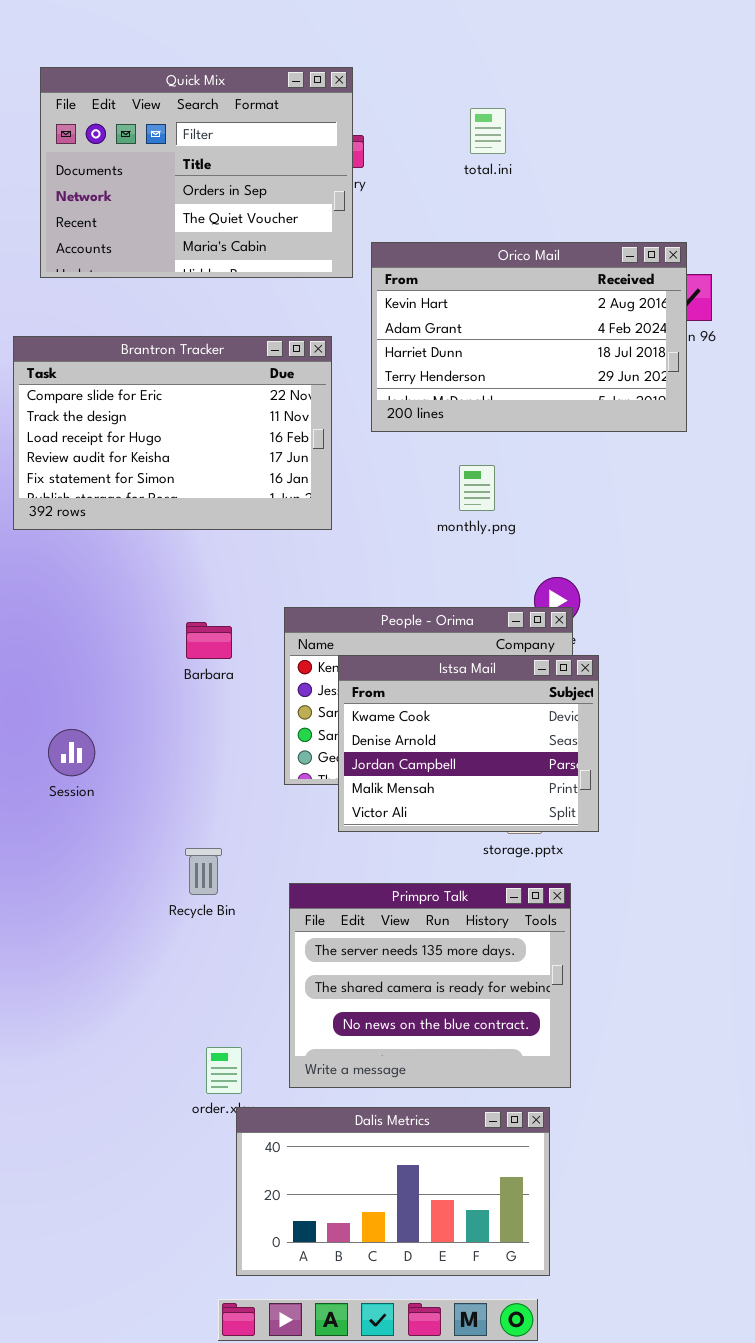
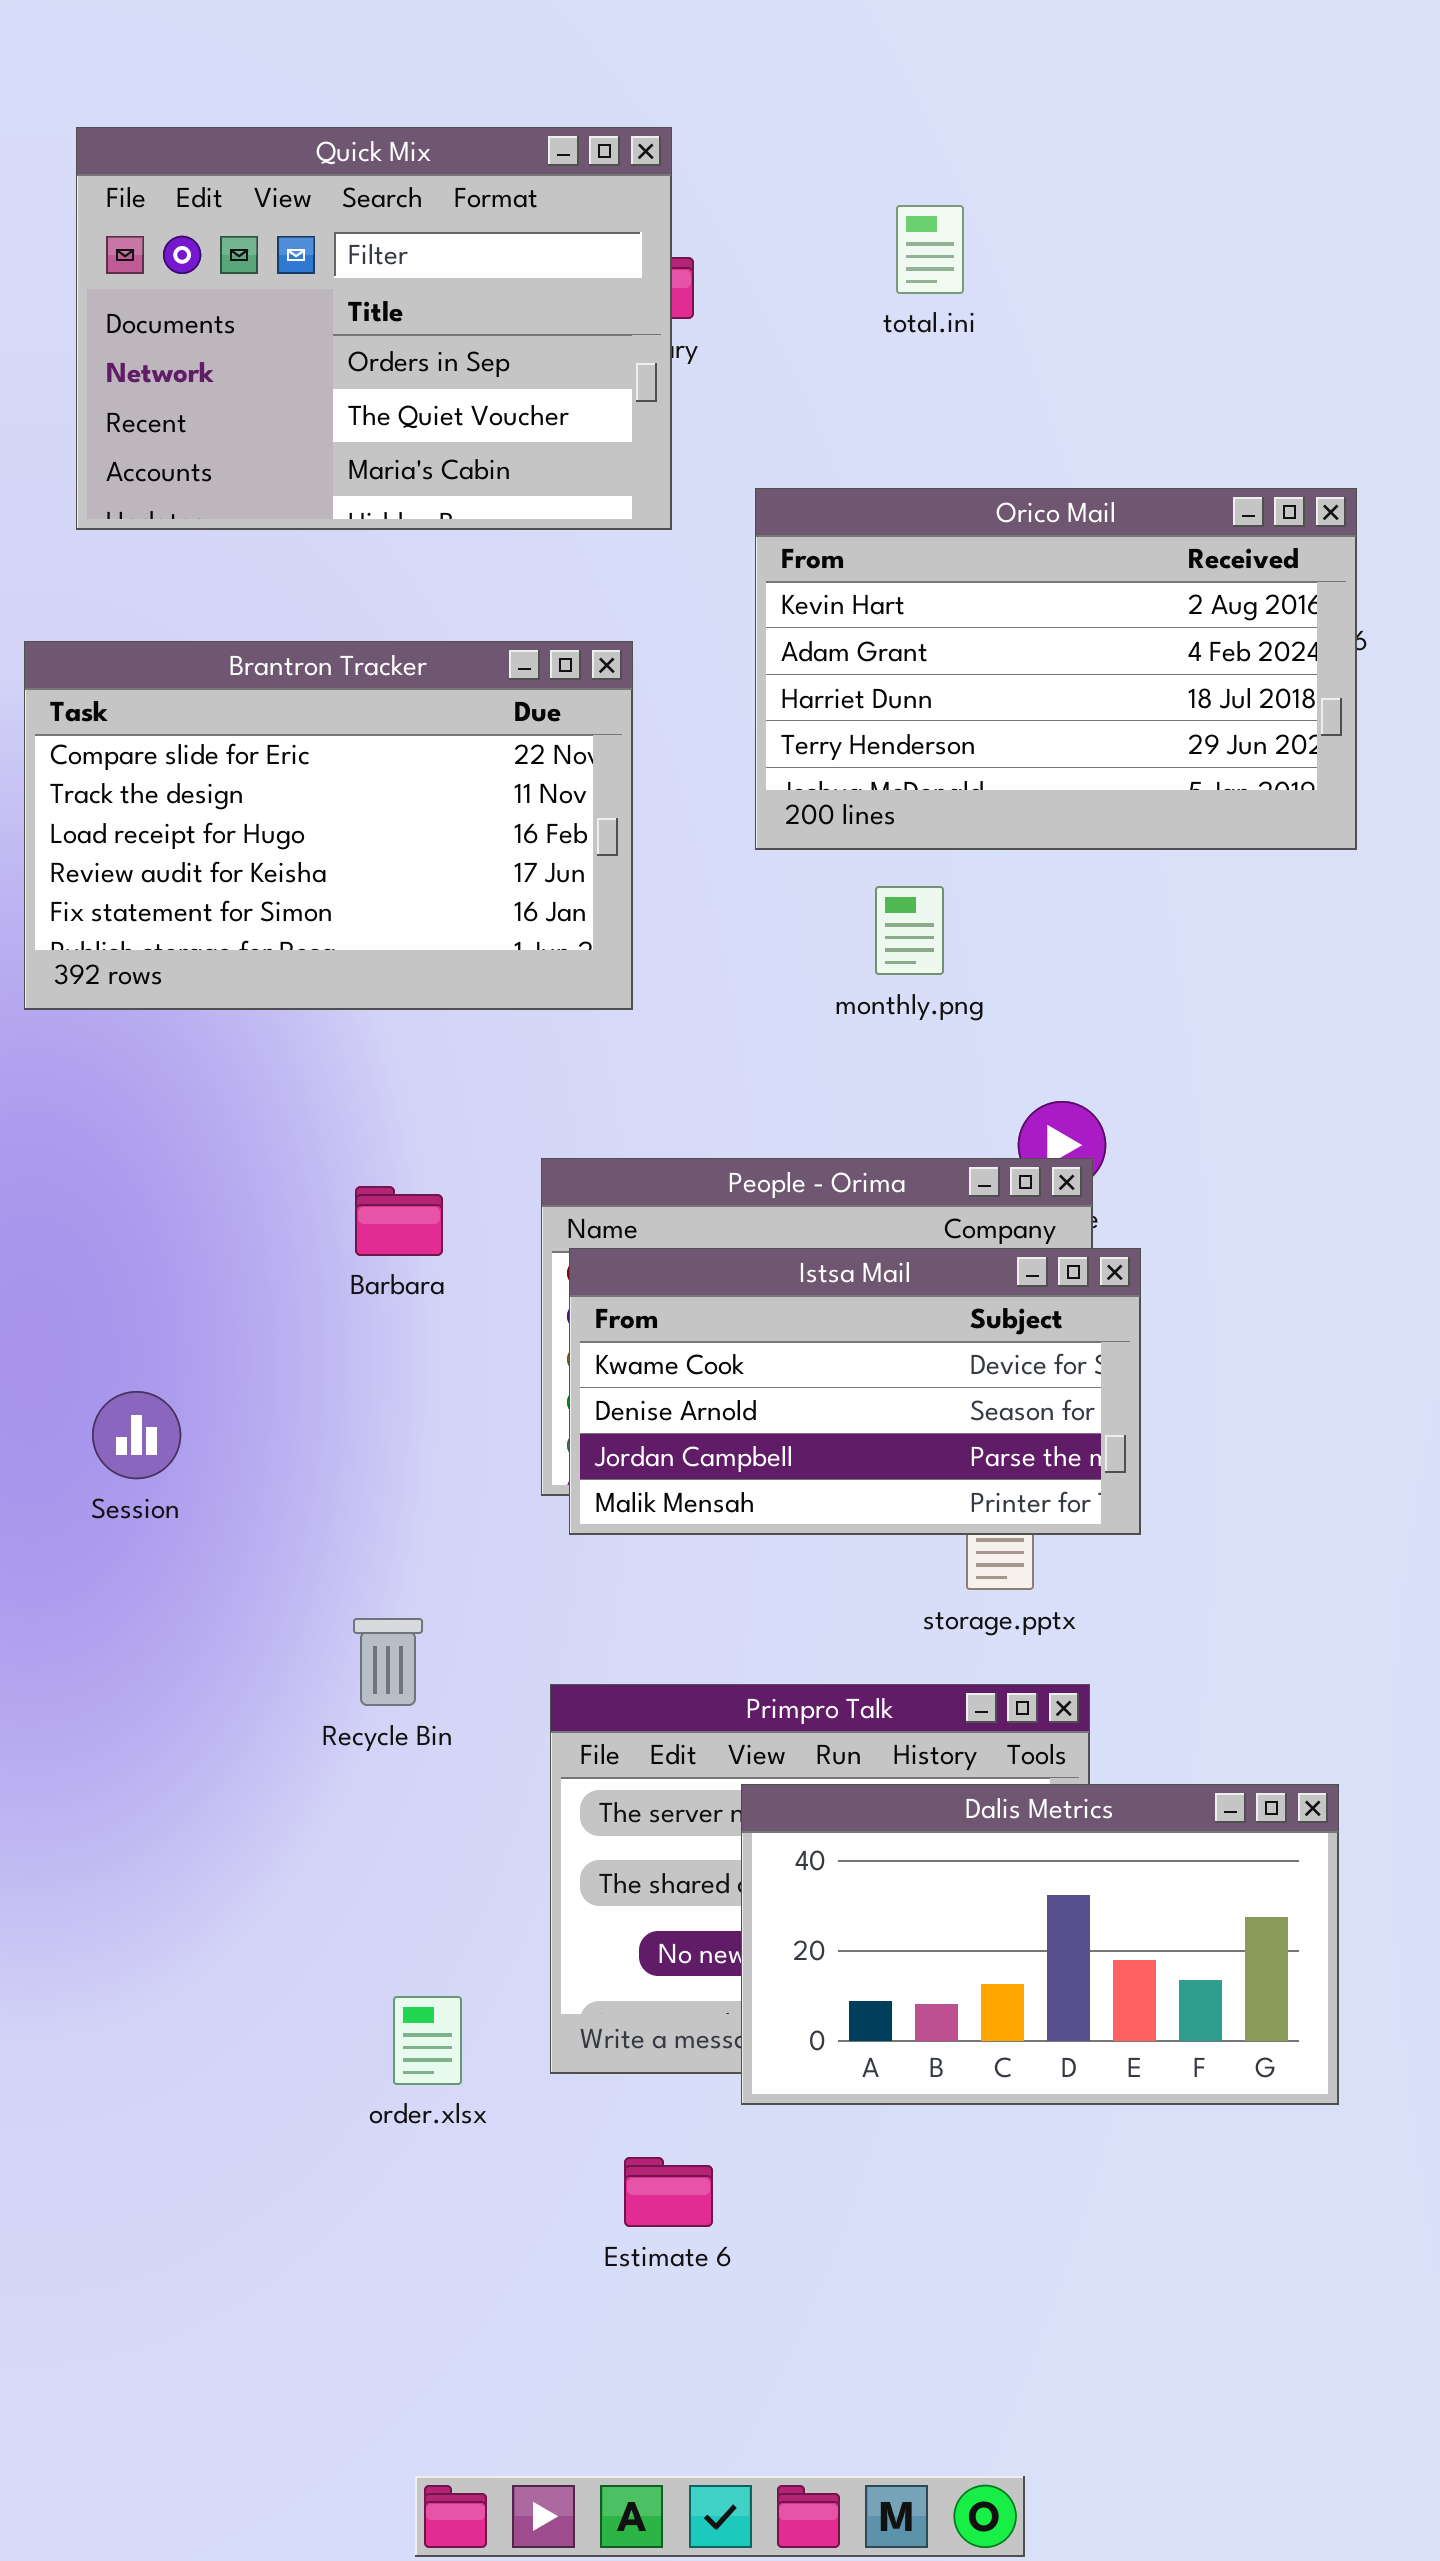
Orico Mail: [371,242,687,432] -> [755,488,1357,850], moved
Istsa Mail: [338,655,599,832] -> [569,1248,1141,1535], resized
Dalis Metrics: [236,1107,550,1276] -> [741,1784,1339,2105], moved

